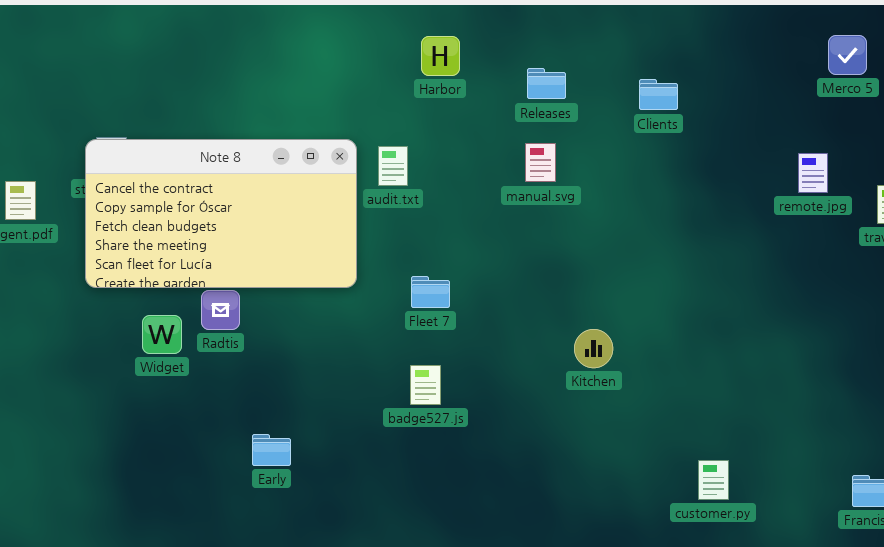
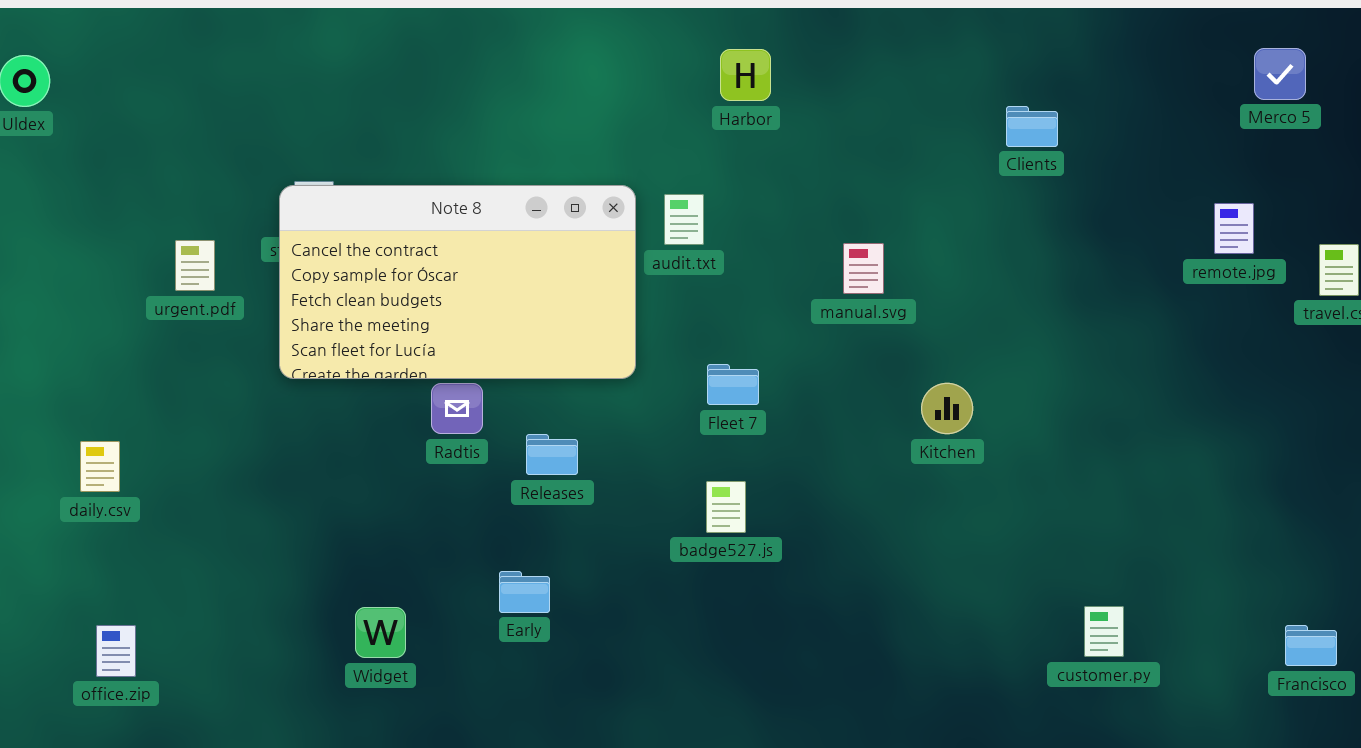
Releases: [527,68,566,99] -> [526,434,578,475], moved
manual.svg: [525,143,556,182] -> [843,243,884,294], moved
Widget: [142,315,182,354] -> [355,607,406,658], moved
Kitchen: [574,329,613,368] -> [921,383,973,434], moved

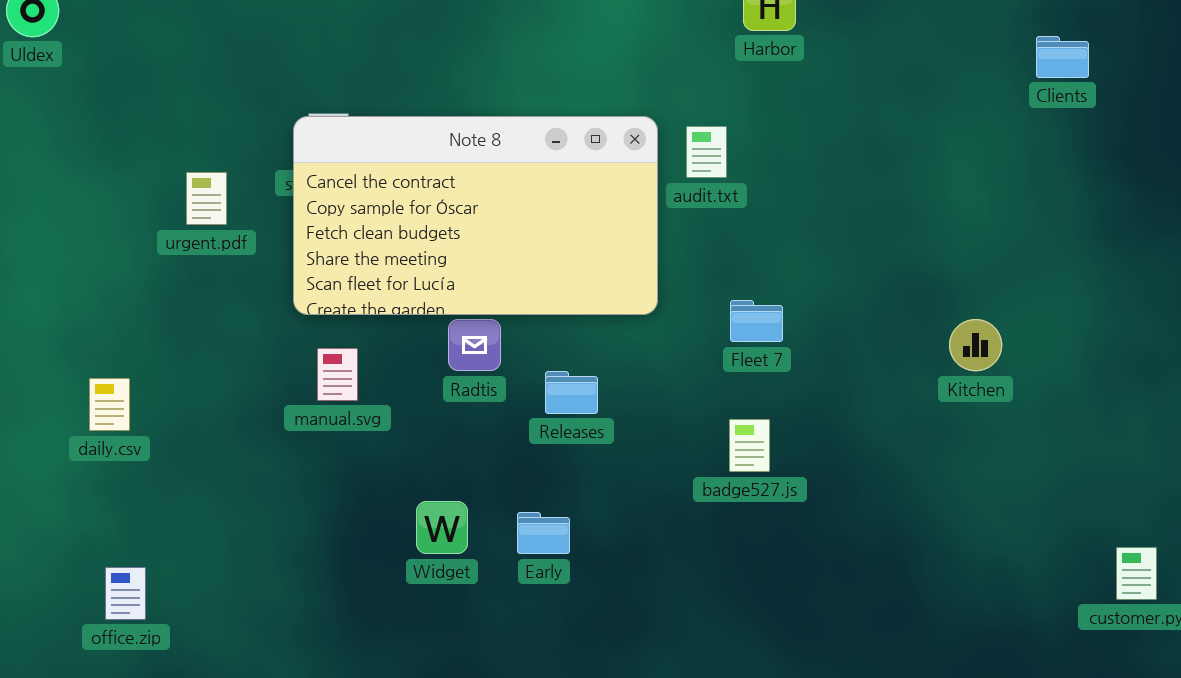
manual.svg: [843,243,884,294] -> [317,348,358,401], moved
Widget: [355,607,406,658] -> [416,501,468,554], moved

